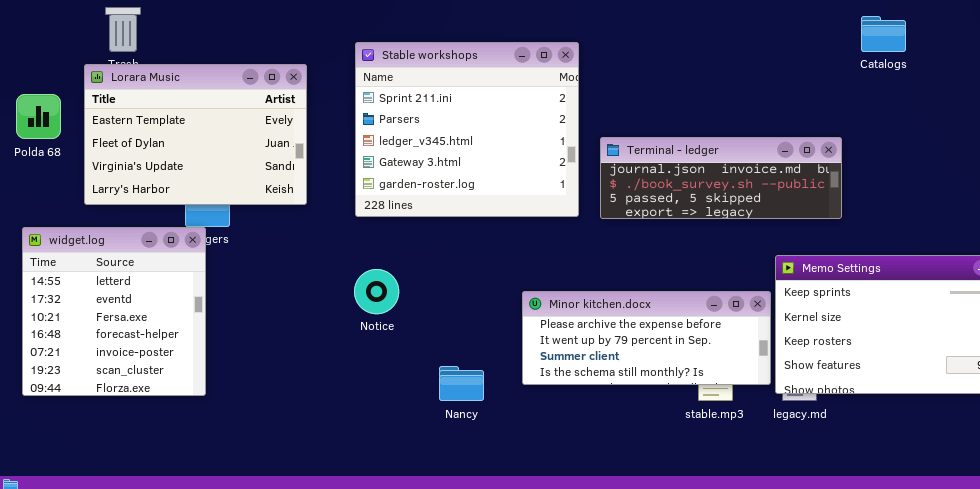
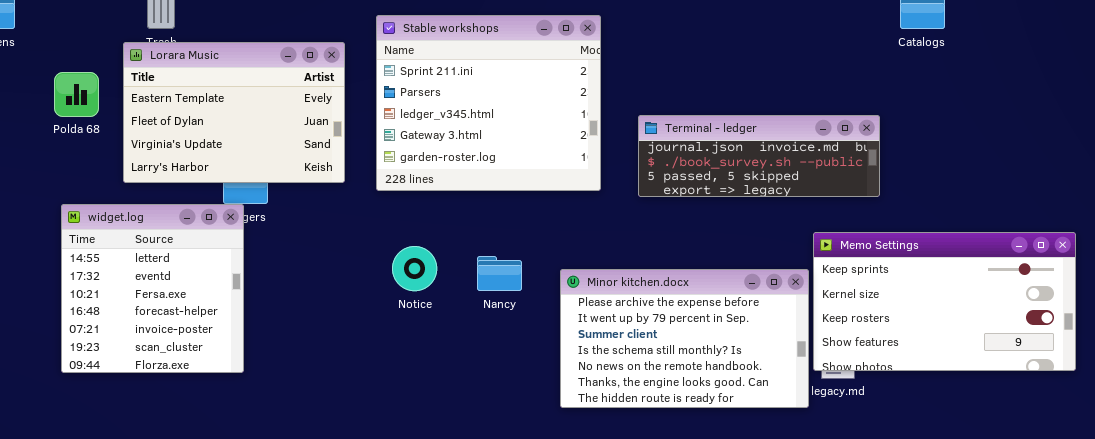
Stable workshops: [355,42,579,217] -> [376,15,601,191], moved
Minor kitchen.docx: [522,291,771,385] -> [560,269,809,408], resized
Nancy: [439,366,484,401] -> [477,256,522,291], moved

